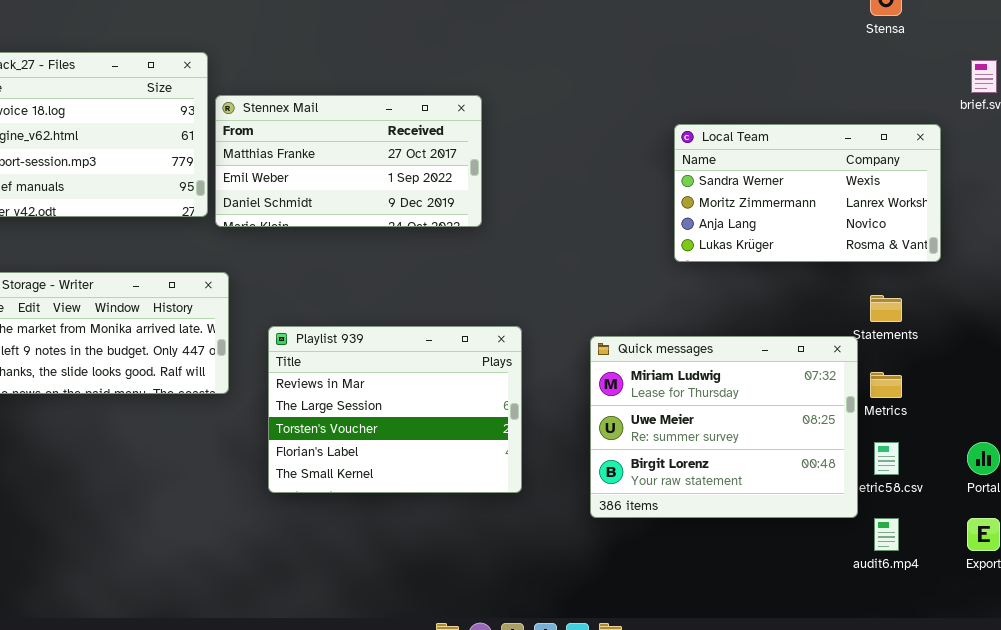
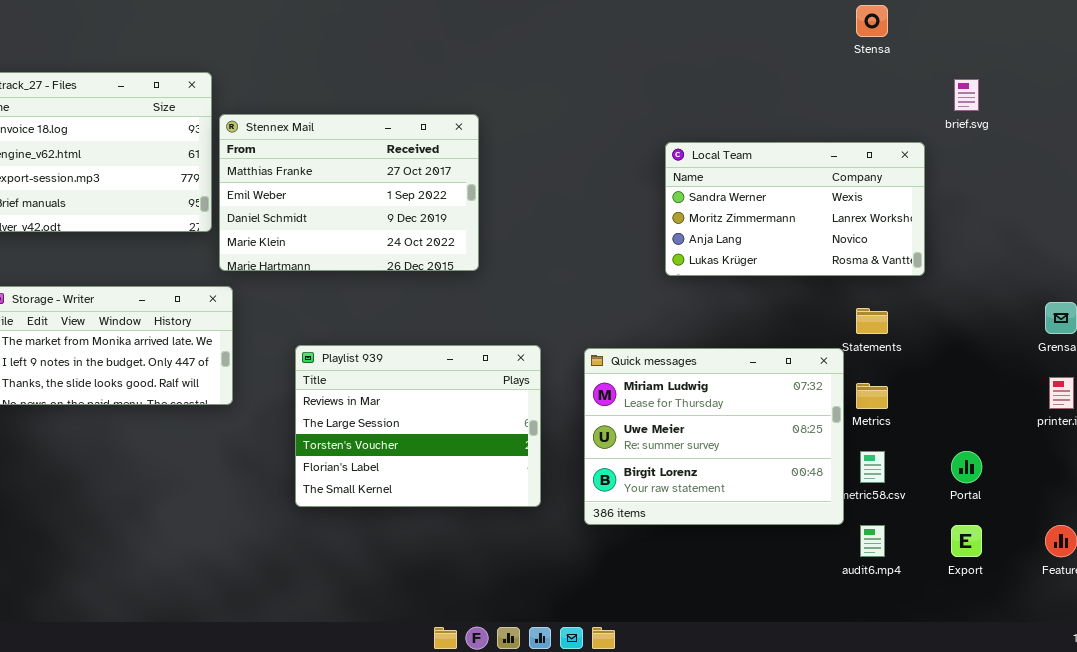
Stennex Mail: [215,95,482,227] -> [219,114,479,271], resized
Playlist 939: [268,326,522,493] -> [295,345,541,507], moved

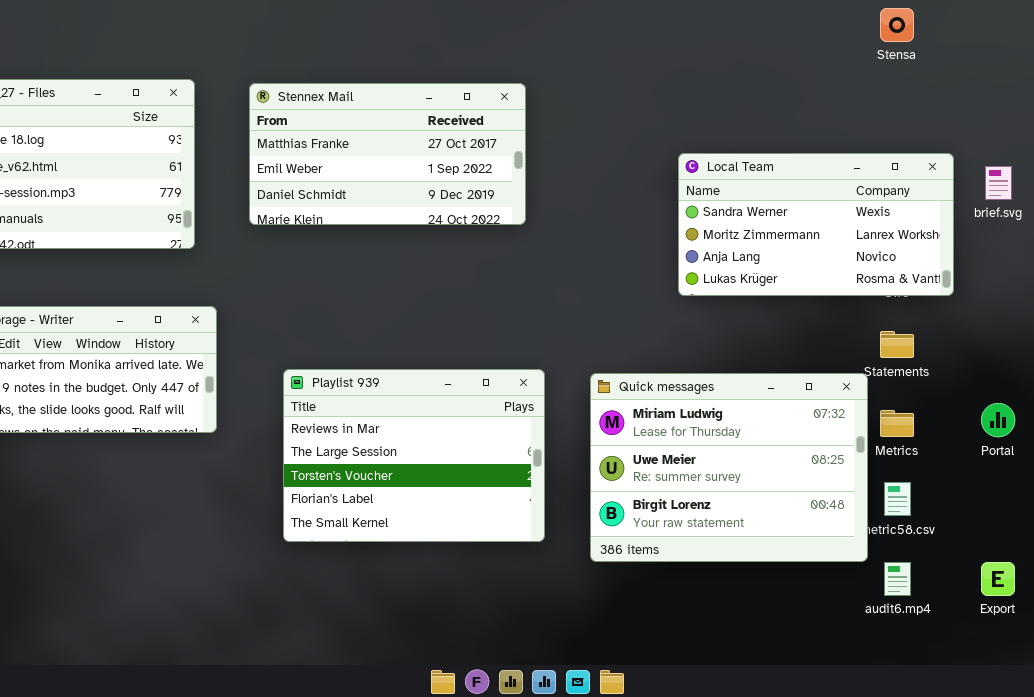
brief.svg: [954,79,979,111] -> [985,166,1012,200], moved
Stennex Mail: [219,114,479,271] -> [249,83,526,225], moved, resized
Portal: [951,451,982,483] -> [981,403,1015,437], moved

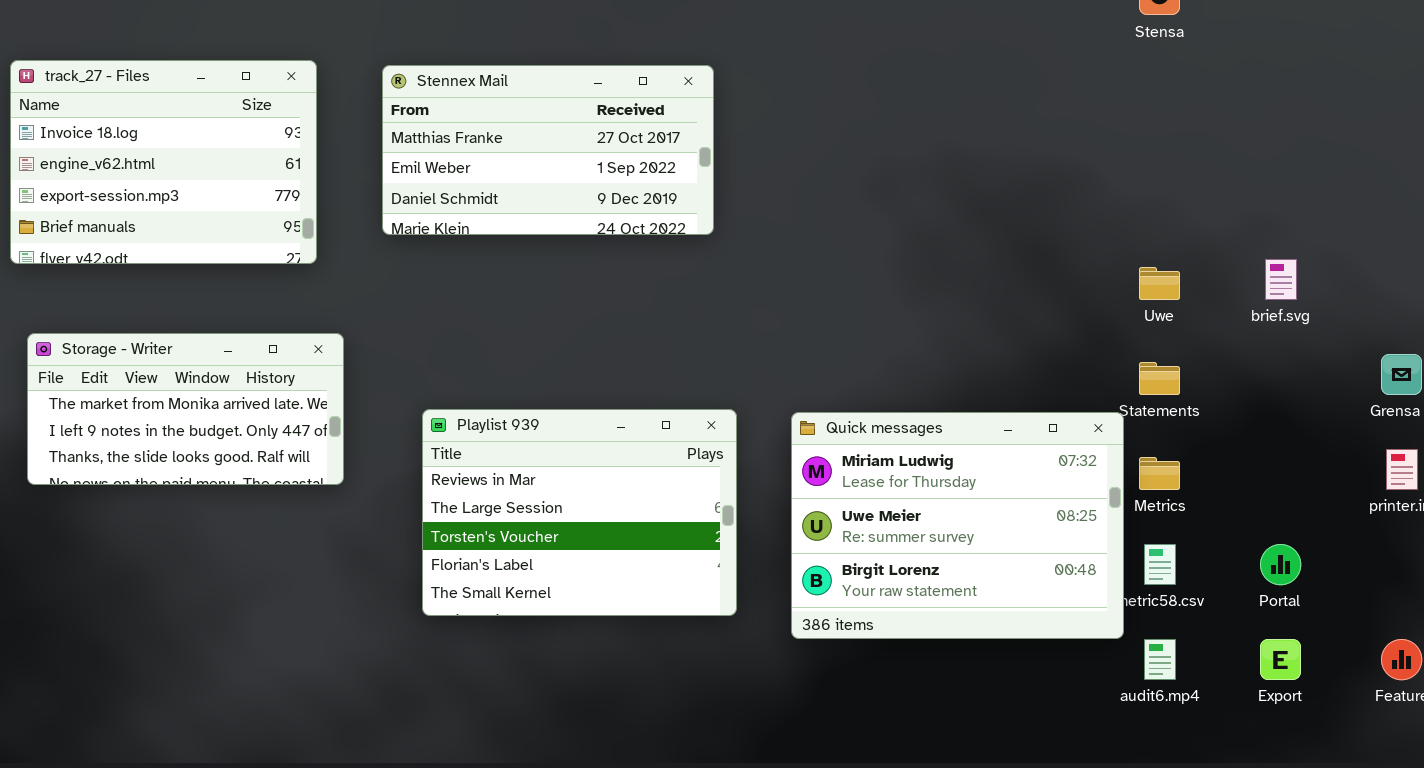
Local Team: [678,153,954,296] -> none, closed
brief.svg: [985,166,1012,200] -> [1265,259,1297,300], moved
Portal: [981,403,1015,437] -> [1260,544,1301,585], moved

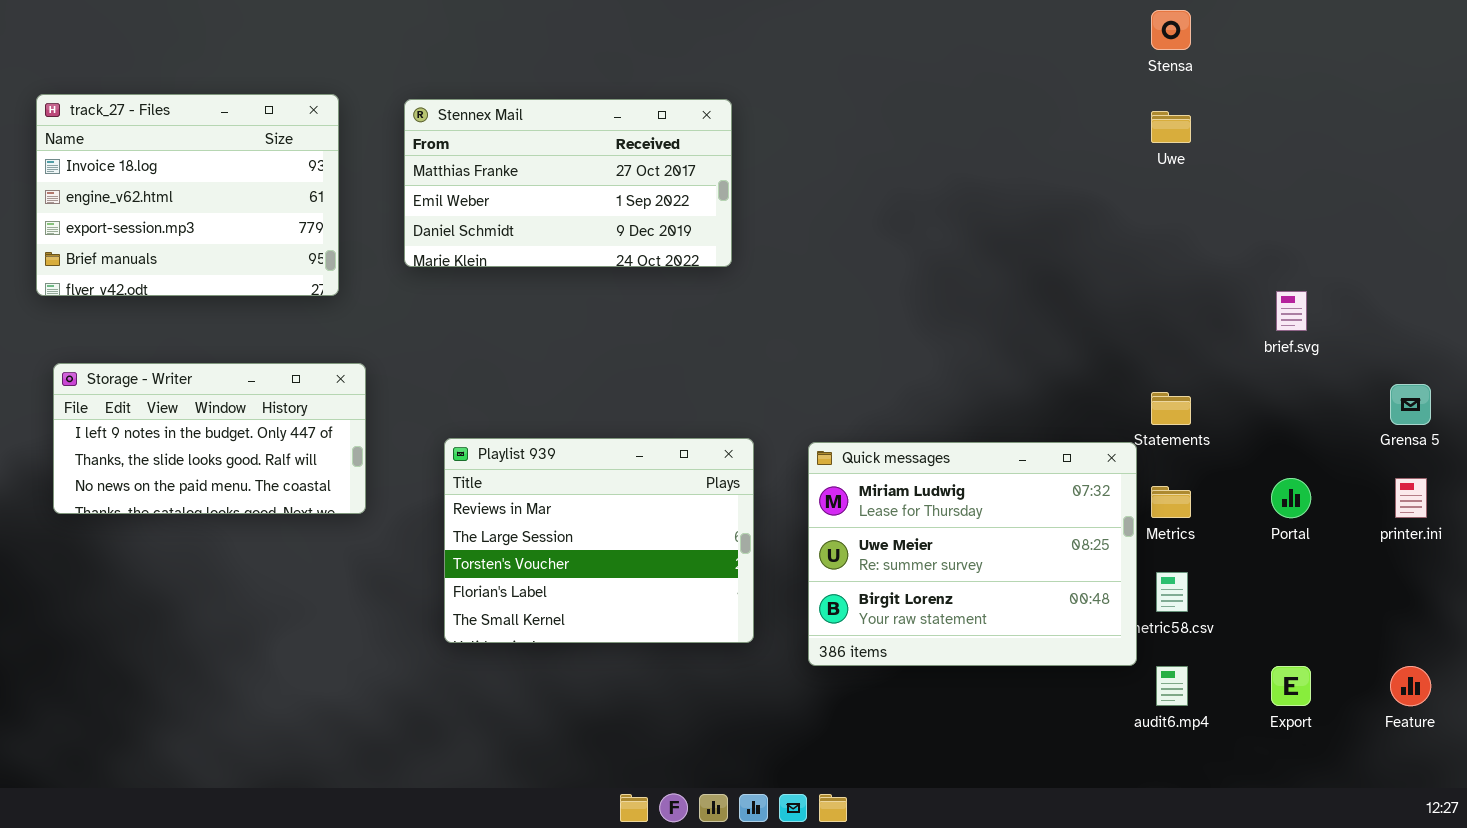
Uwe: [1139,267,1180,300] -> [1151,111,1191,143], moved
Storage - Writer: [27,333,344,485] -> [53,363,366,514], scrolled down 1 row
Portal: [1260,544,1301,585] -> [1271,478,1311,518], moved

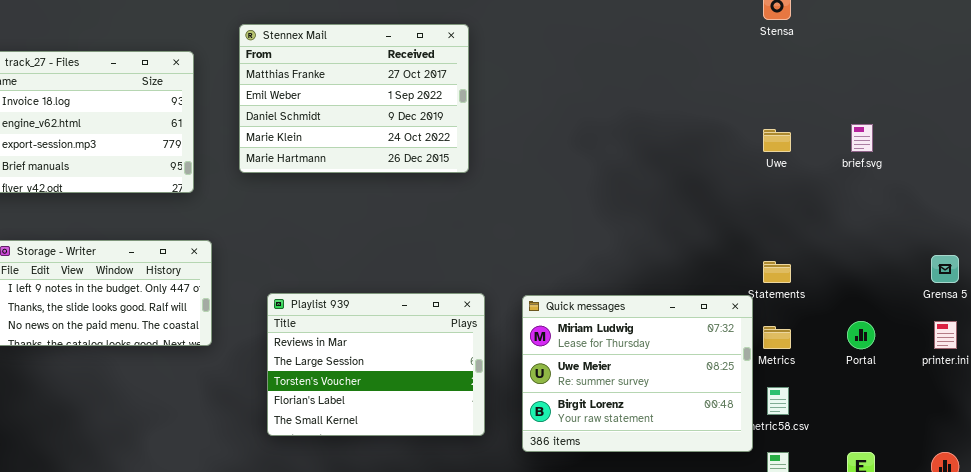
Stennex Mail: [404,99,732,267] -> [239,24,469,173], resized
Uwe: [1151,111,1191,143] -> [763,129,791,152], moved
brief.svg: [1276,291,1307,331] -> [851,124,873,152], moved

